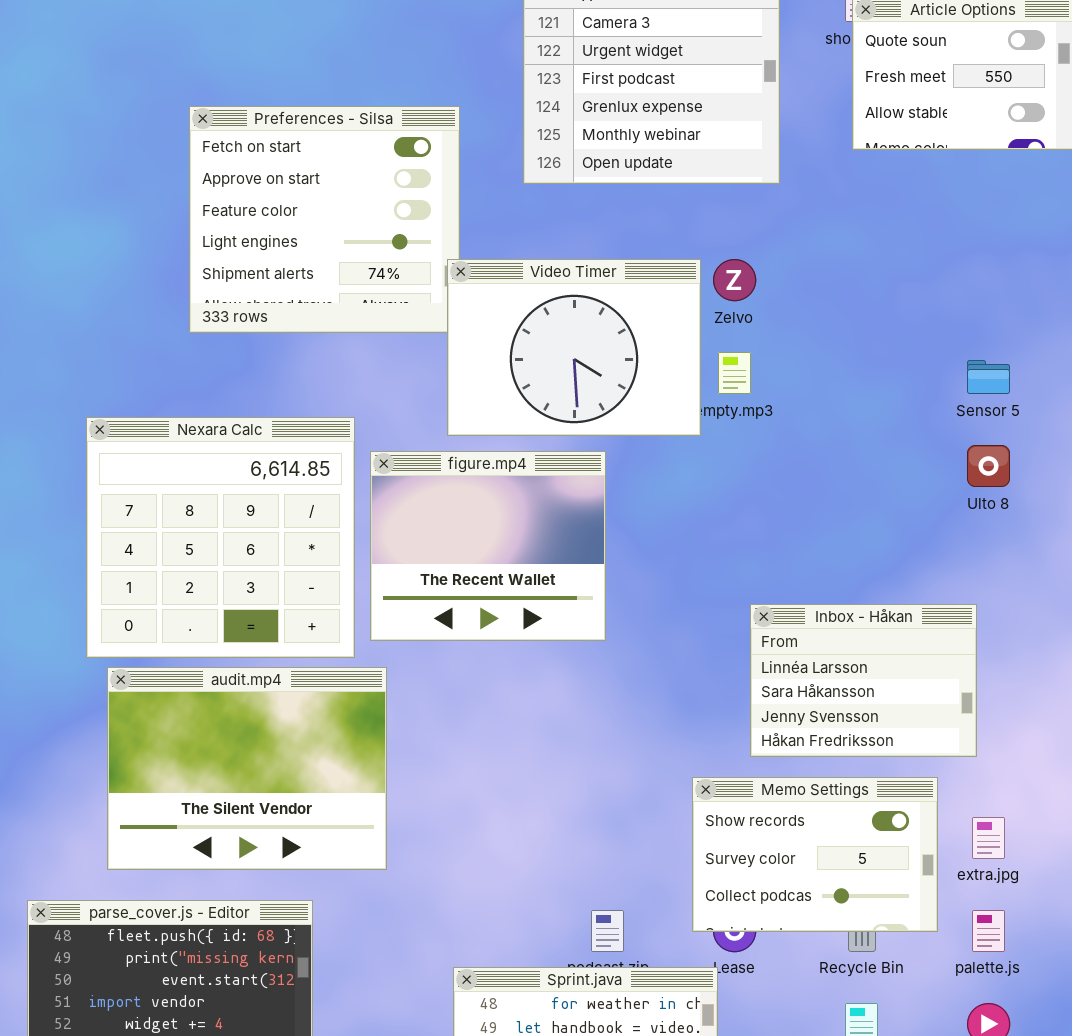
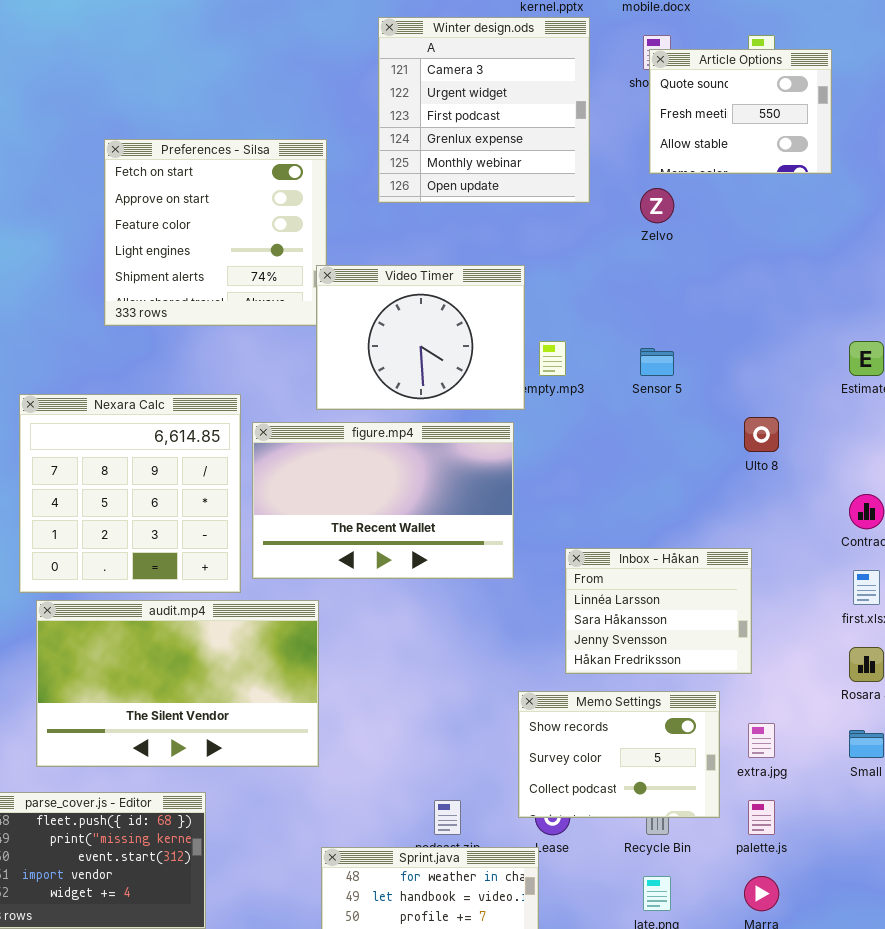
Zelvo: [713,259,756,301] -> [640,188,674,223], moved
Sensor 5: [967,360,1010,394] -> [640,348,674,376], moved
figure.mp4: [370,451,606,641] -> [252,422,514,579], resized
audit.mp4: [107,667,387,870] -> [36,600,319,767], resized

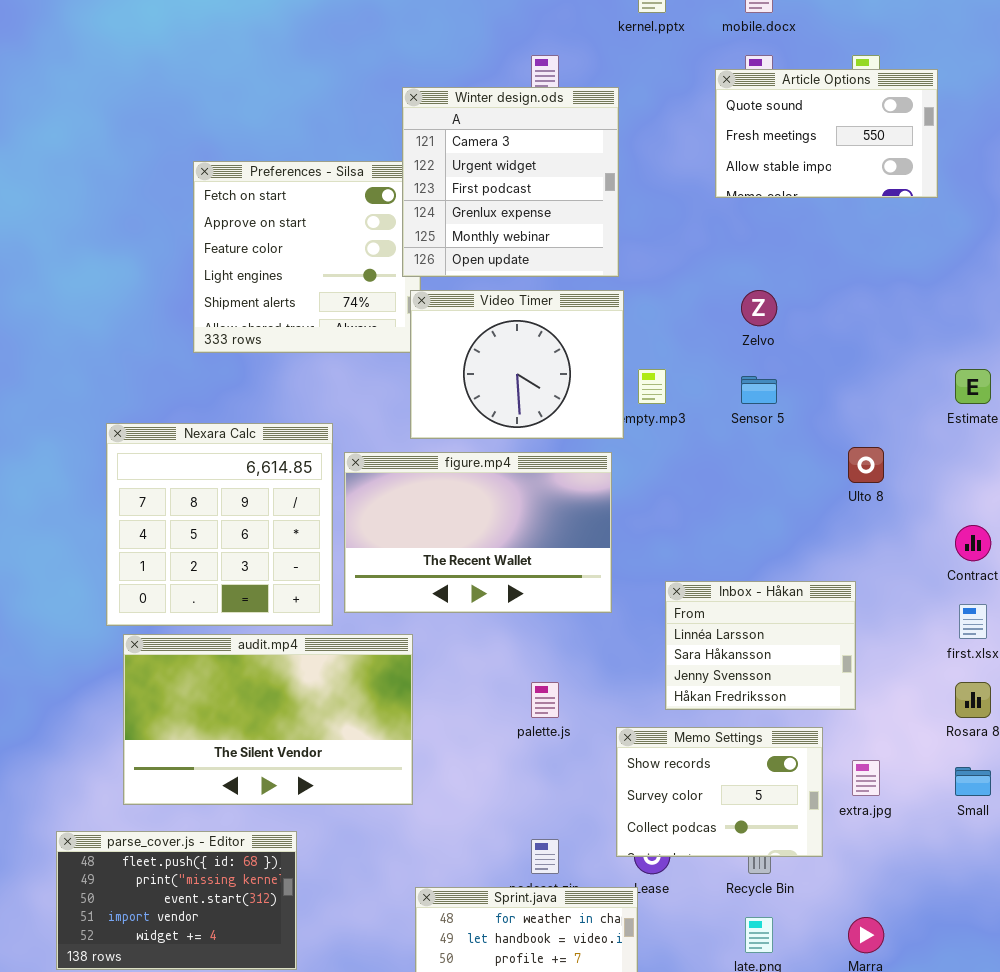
Winter design.ods: [378,17,590,203] -> [402,87,619,277], moved
Article Options: [649,49,832,174] -> [715,69,938,198], resized
Zelvo: [640,188,674,223] -> [741,290,777,326], moved
palette.js: [748,800,775,835] -> [531,682,559,718], moved

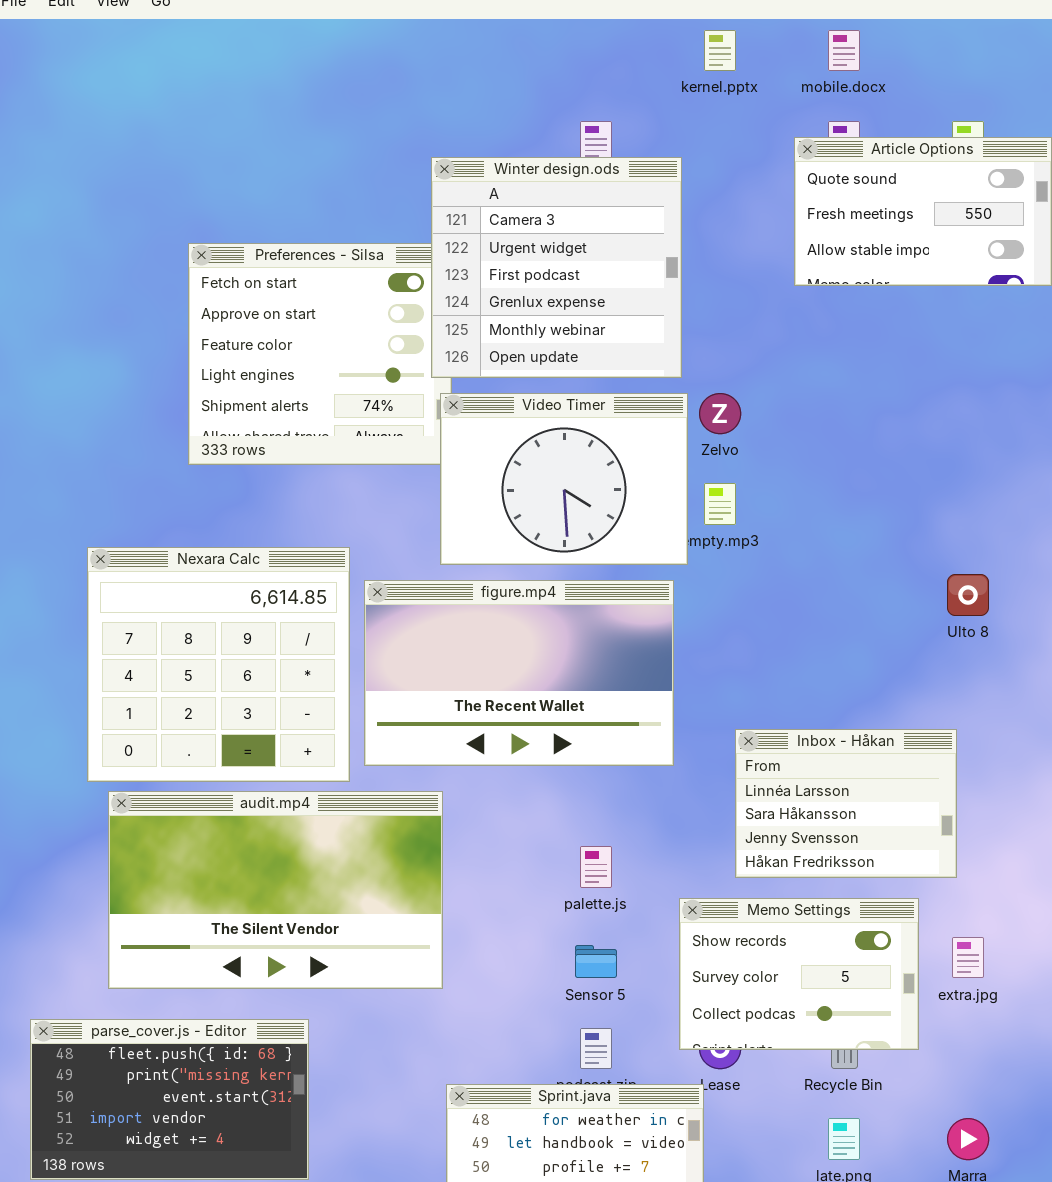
Zelvo: [741,290,777,326] -> [699,393,741,434], moved
Sensor 5: [741,376,777,404] -> [575,945,617,978], moved

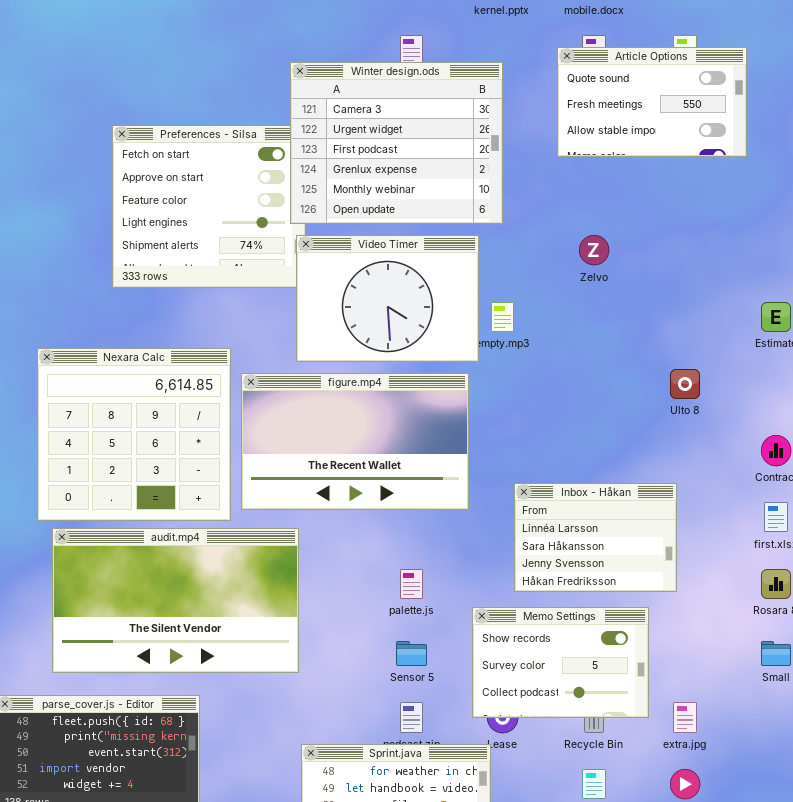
Winter design.ods: [431,157,682,378] -> [290,62,503,224], resized
Zelvo: [699,393,741,434] -> [579,235,609,265], moved
extra.jpg: [952,937,984,978] -> [673,702,697,733], moved

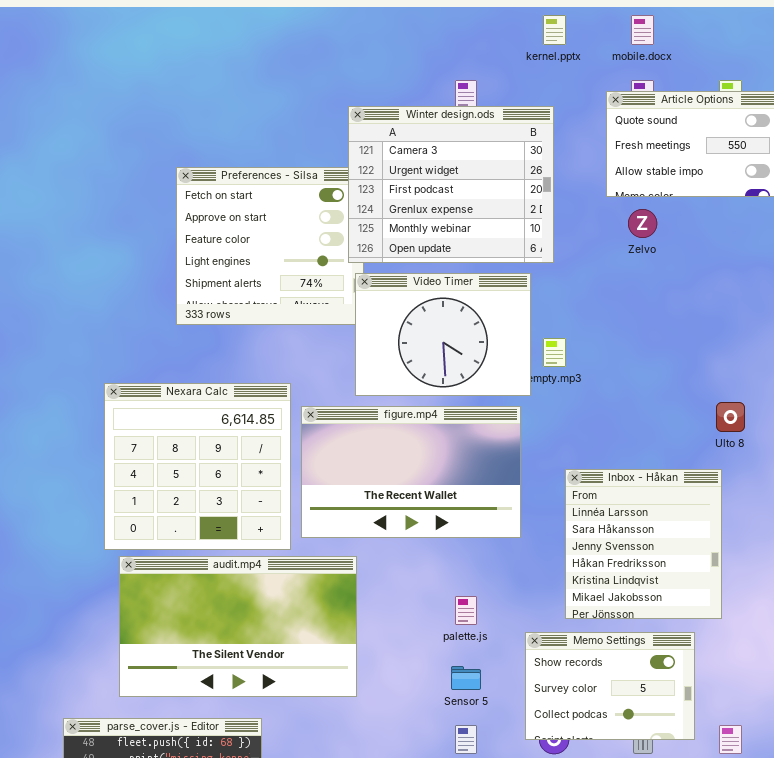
Zelvo: [579,235,609,265] -> [628,209,657,238], moved
Inbox - Håkan: [514,483,677,592] -> [565,469,722,619], resized

